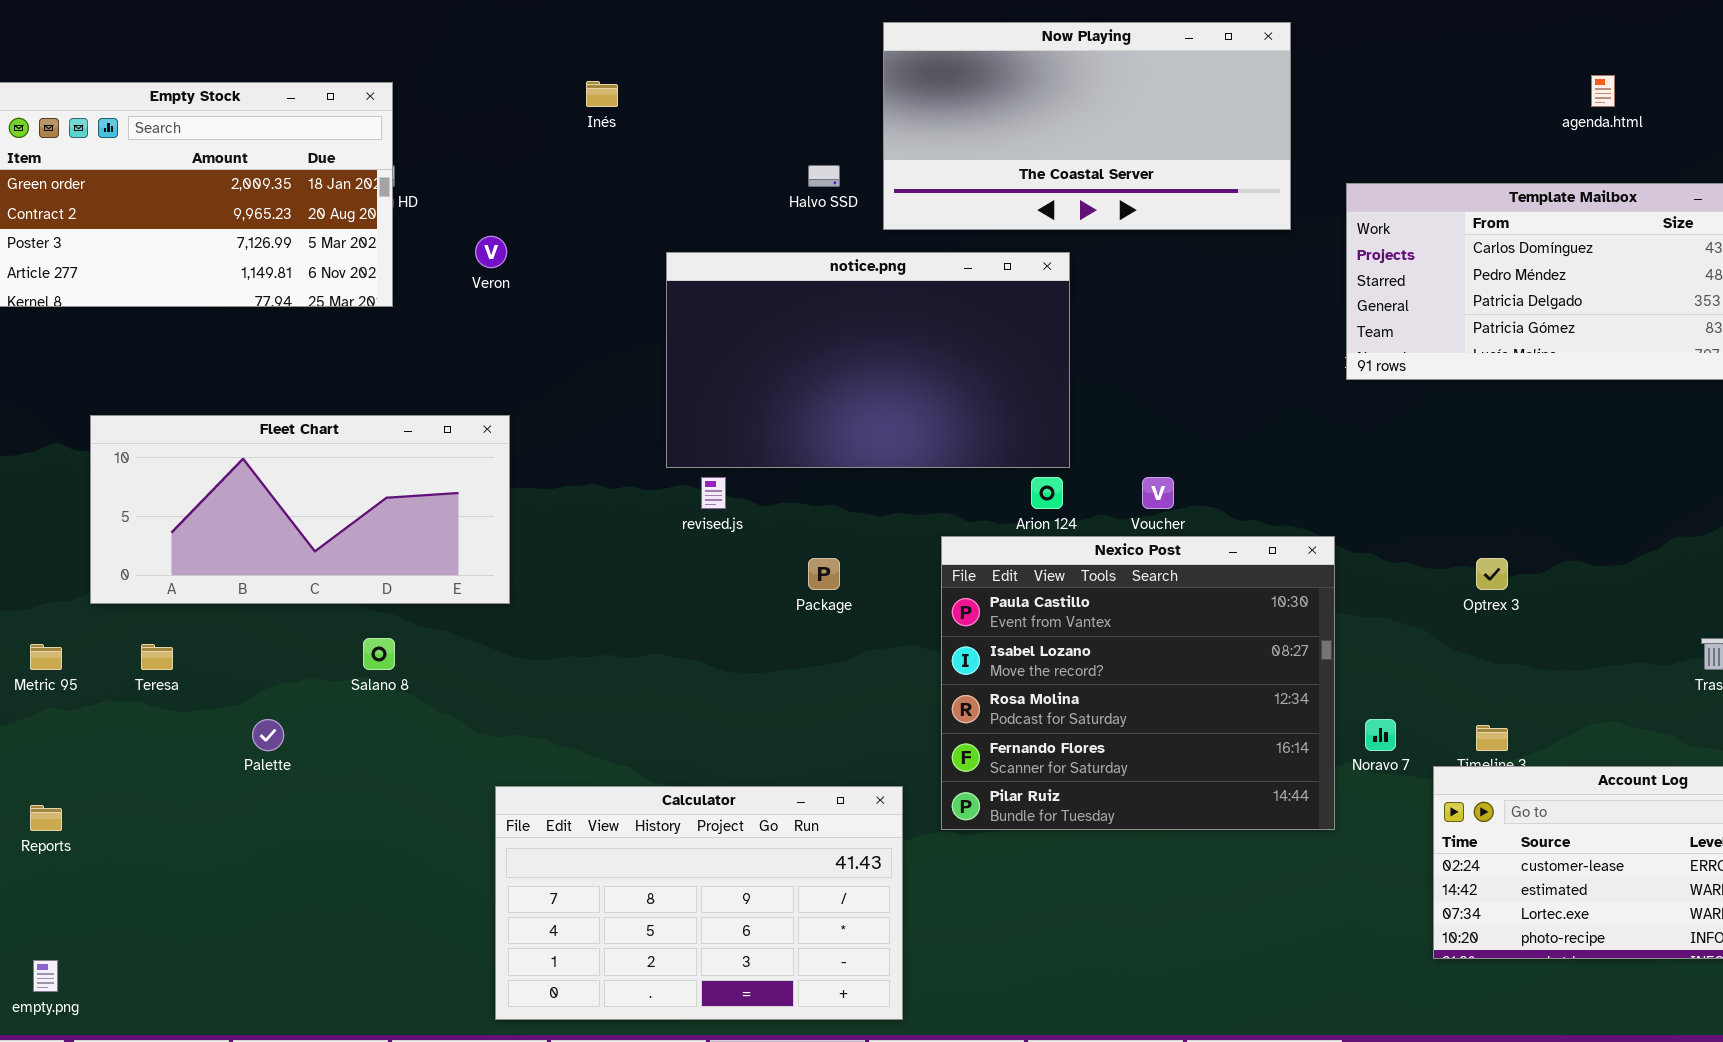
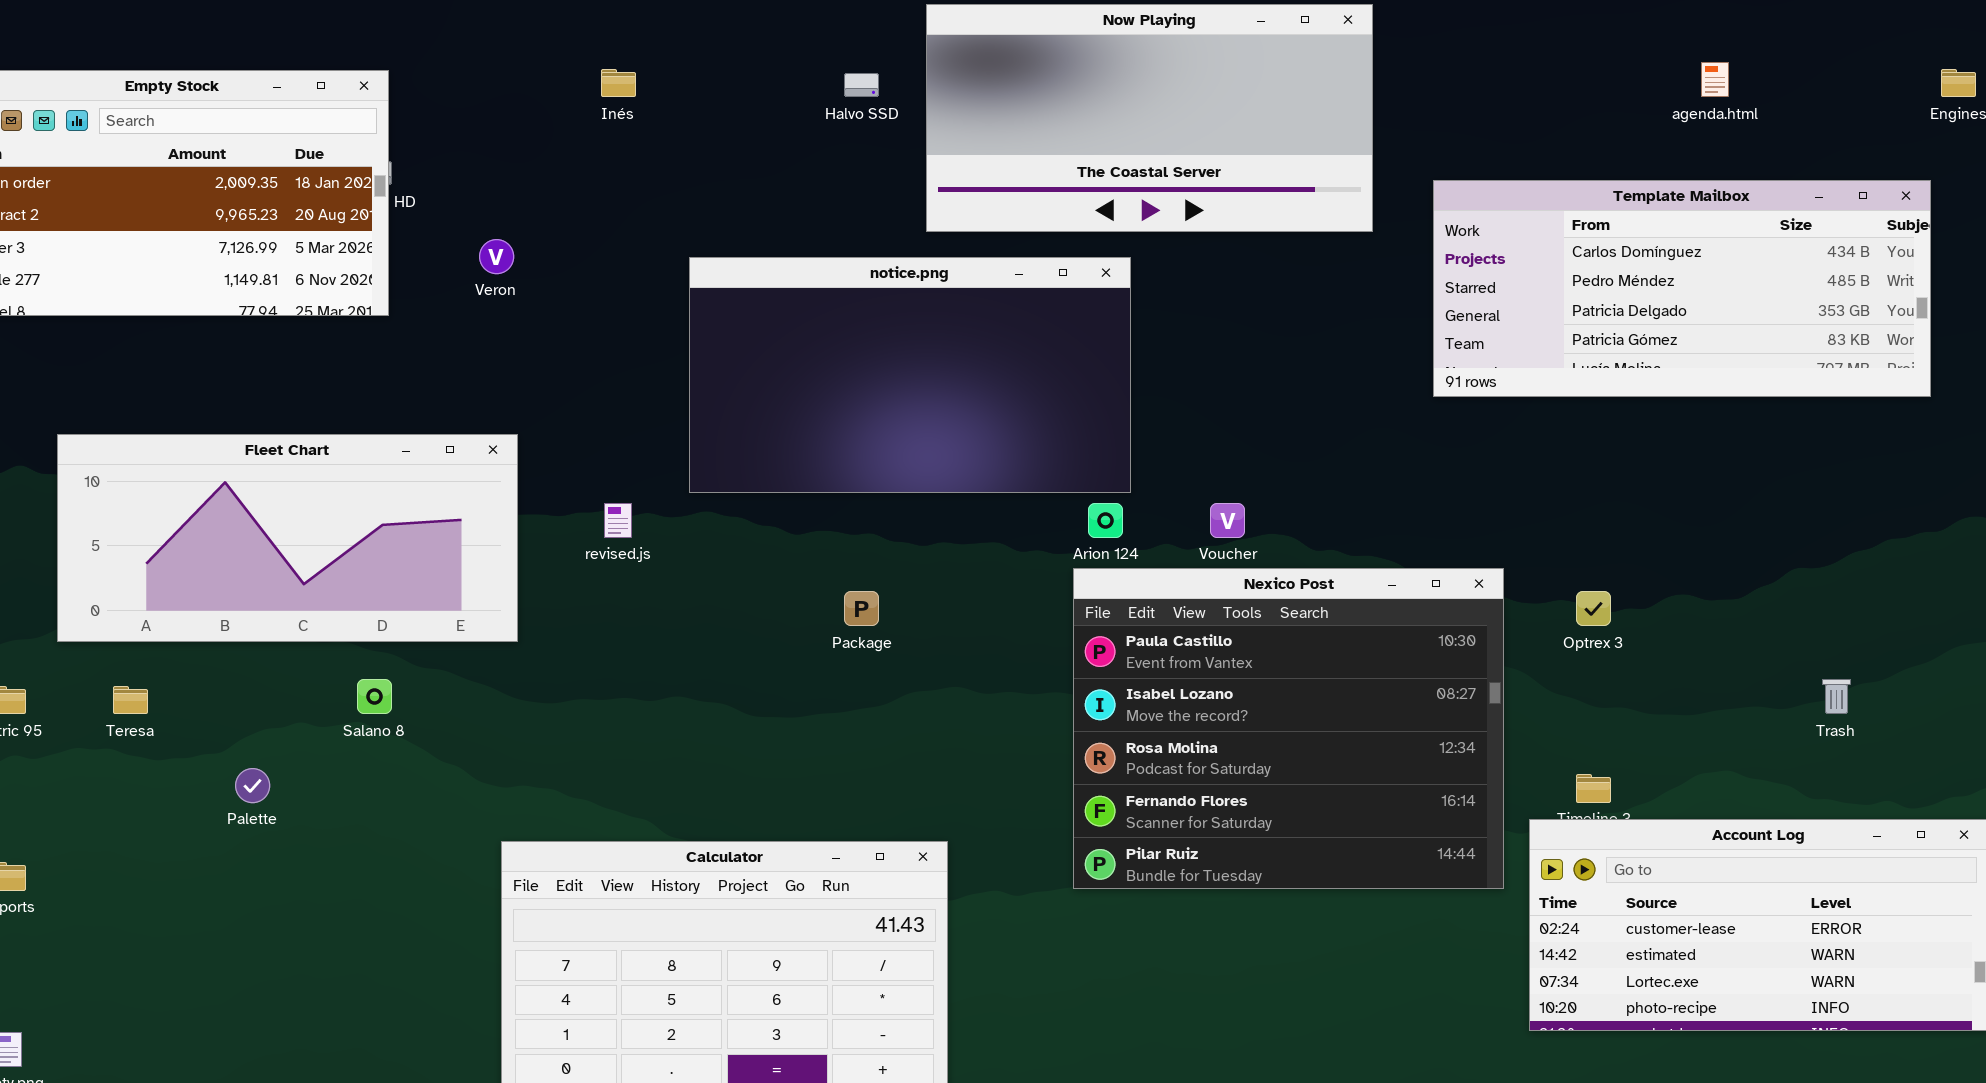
Halvo SSD: [808,165,840,187] -> [844,73,879,97], moved
revised.js: [701,477,726,509] -> [604,503,632,538], moved
Nexico Post: [941,536,1335,830] -> [1073,568,1504,889], moved

